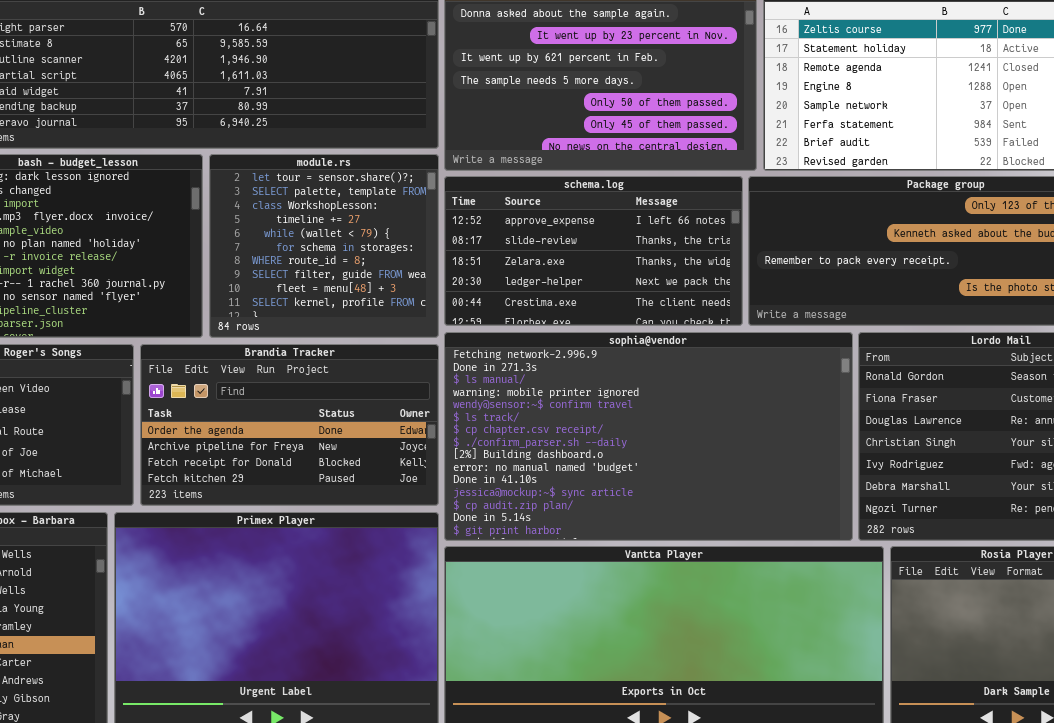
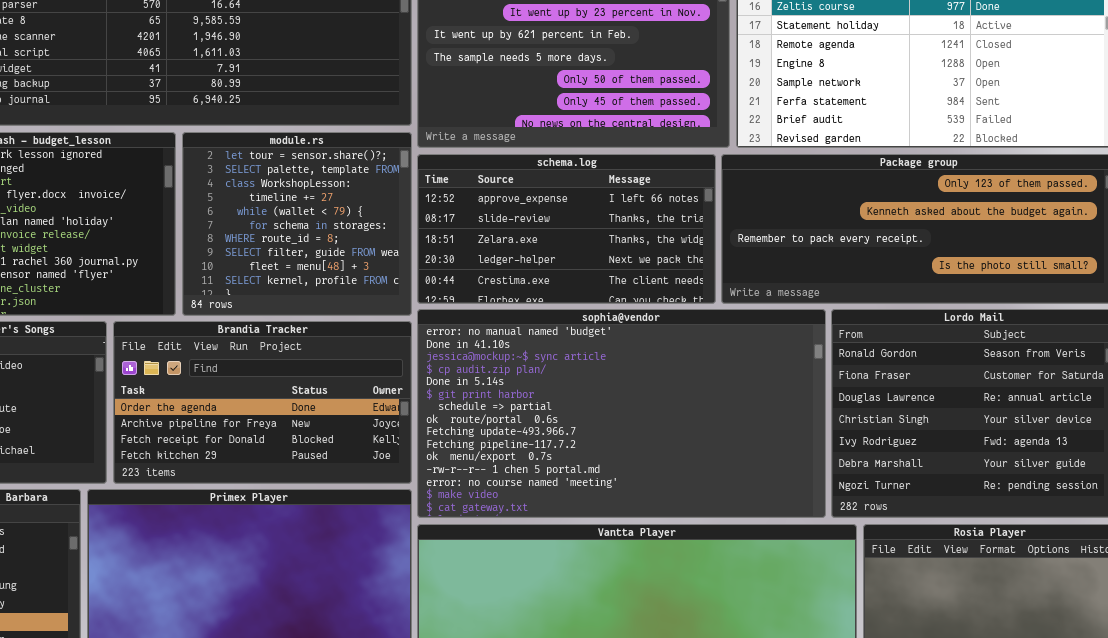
sophia@vendor: [444,332,853,541] -> [417,309,826,518], scrolled down 9 rows

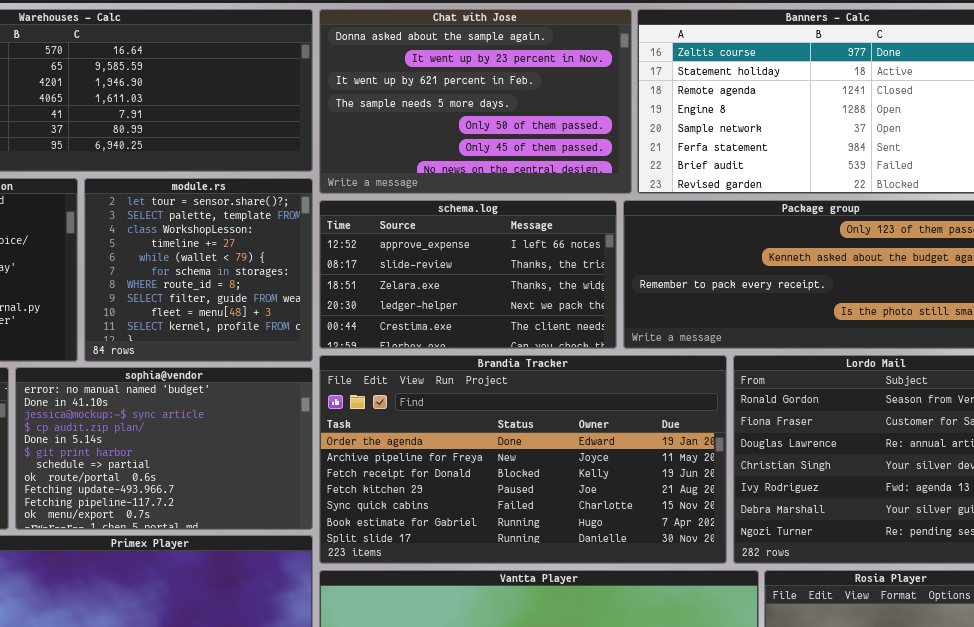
sophia@vendor: [417,309,826,518] -> [15,367,313,530], moved, resized
Brandia Tracker: [113,321,412,484] -> [319,355,727,564], moved, resized

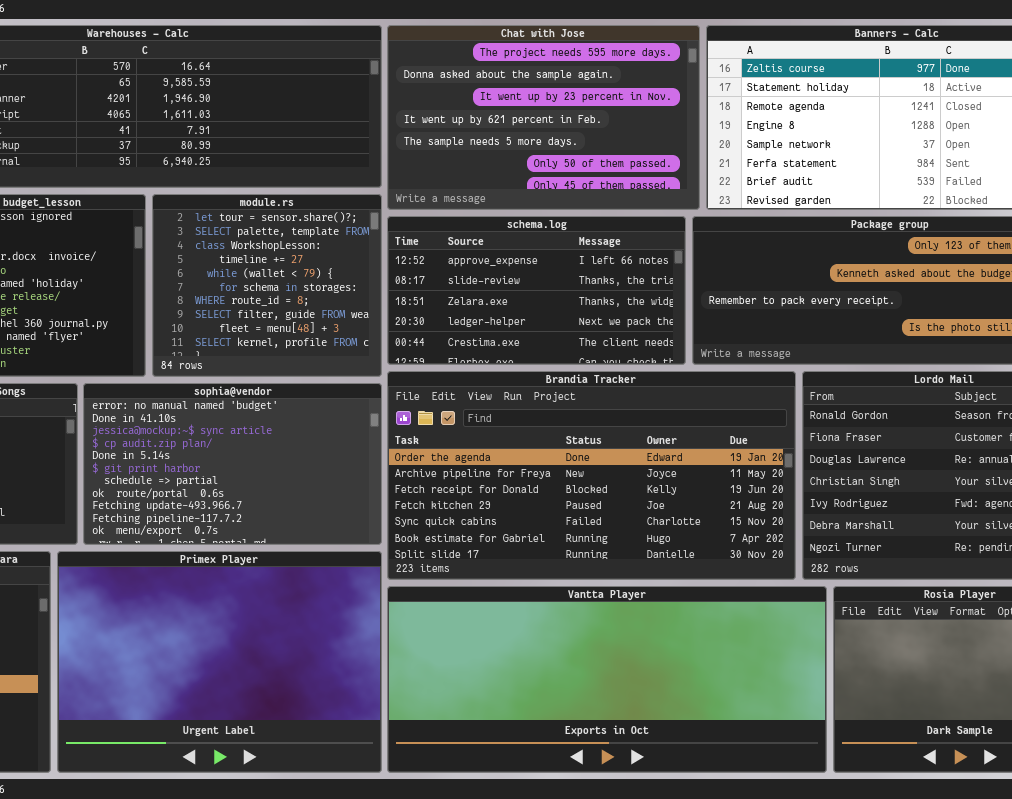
Chat with Jose: [319,9,632,194] -> [387,25,700,210], scrolled up 1 row

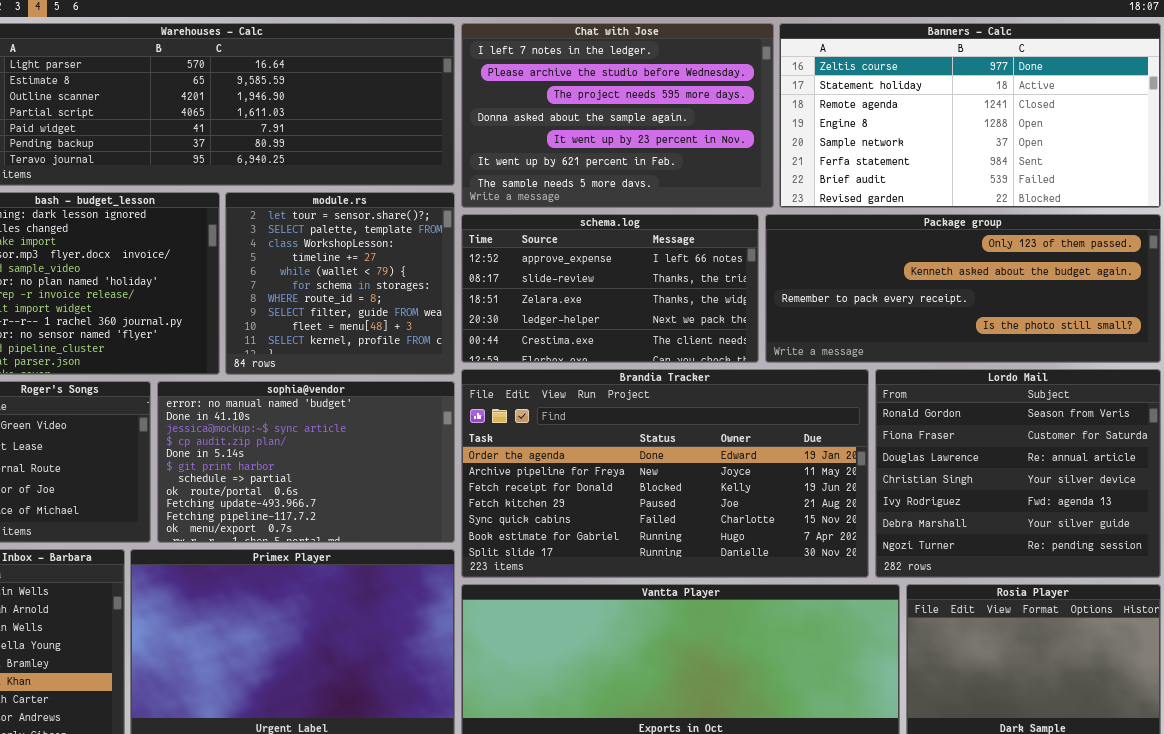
Chat with Jose: [387,25,700,210] -> [461,23,774,208], scrolled up 2 rows

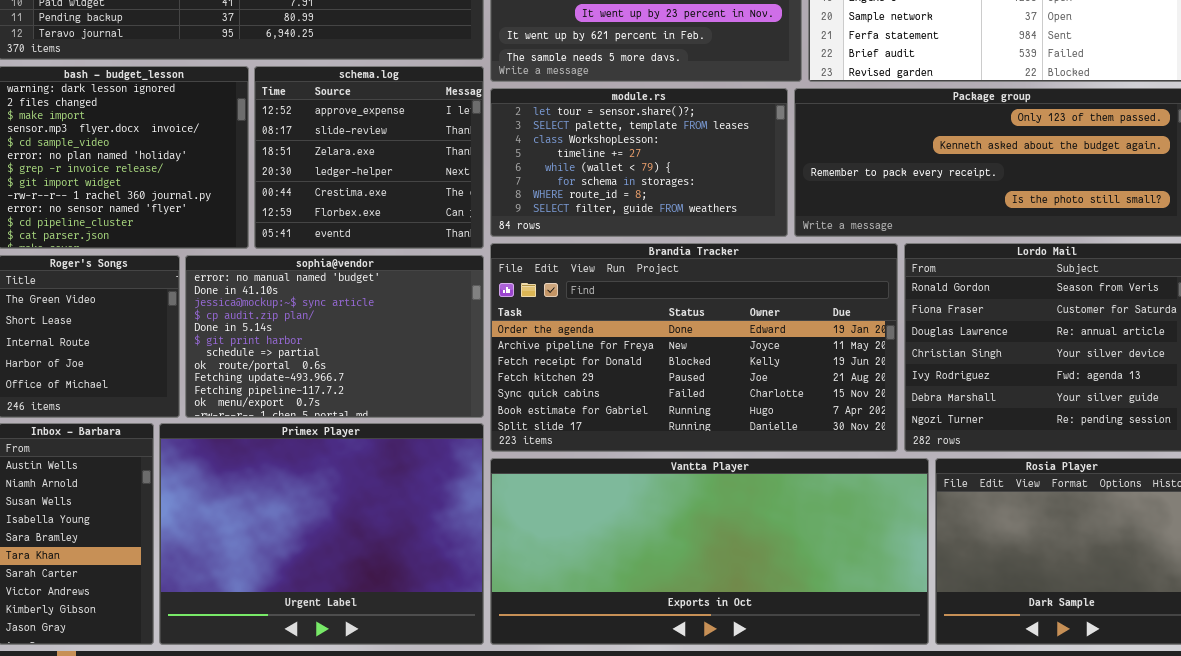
module.rs: [225,192,455,375] -> [490,88,788,237], moved, resized
schema.log: [461,214,759,363] -> [254,66,484,249], moved, resized

